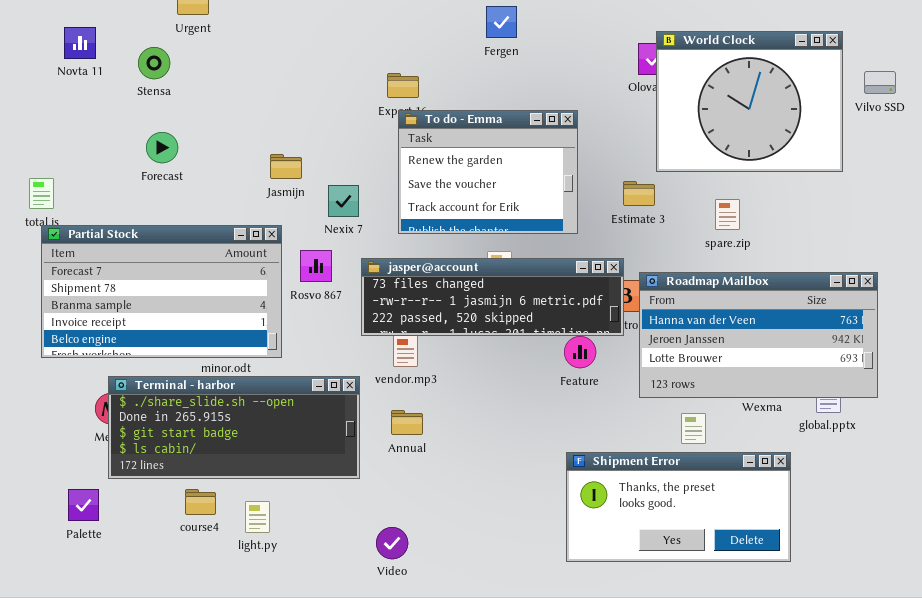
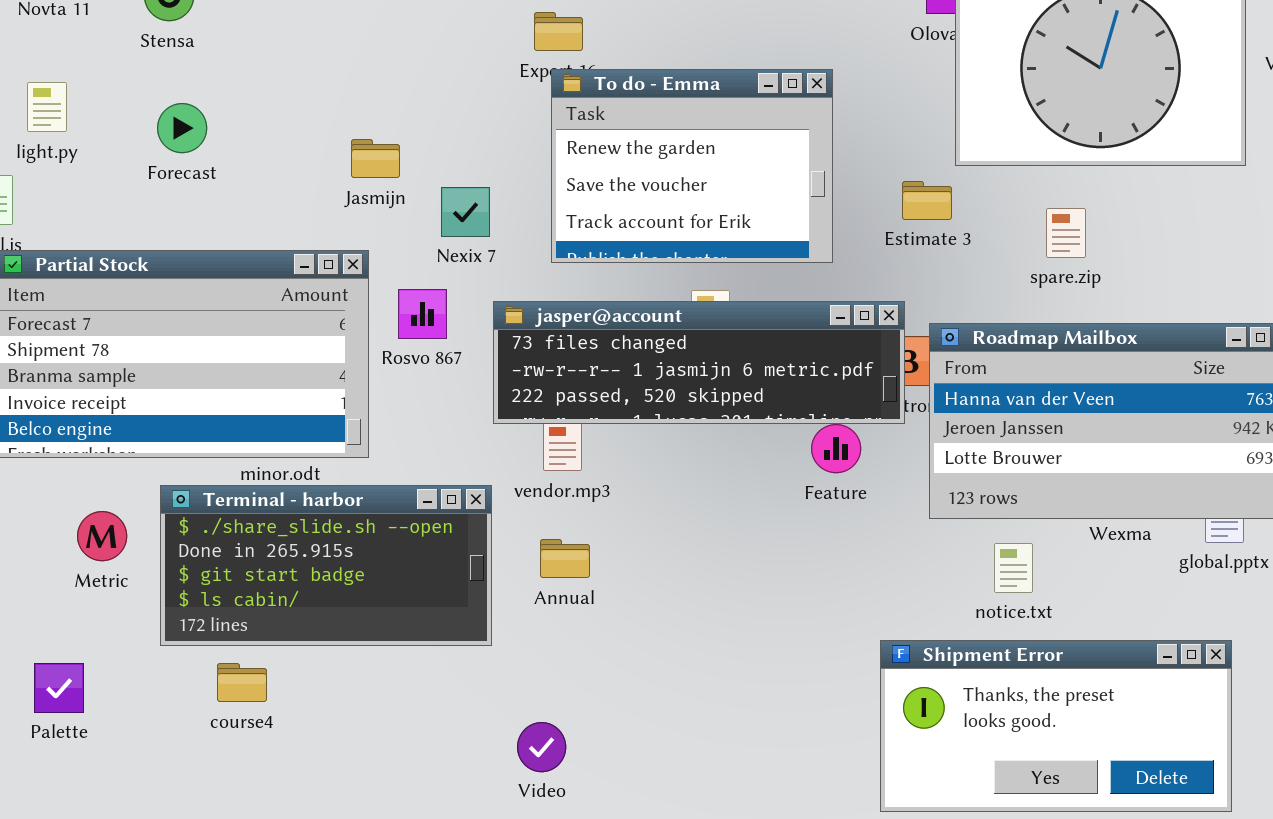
Terminal - harbor: [108,376,360,479] -> [160,485,492,646], resized
Shipment Error: [566,452,791,562] -> [880,640,1232,812], moved
light.py: [245,501,270,533] -> [27,82,67,132], moved

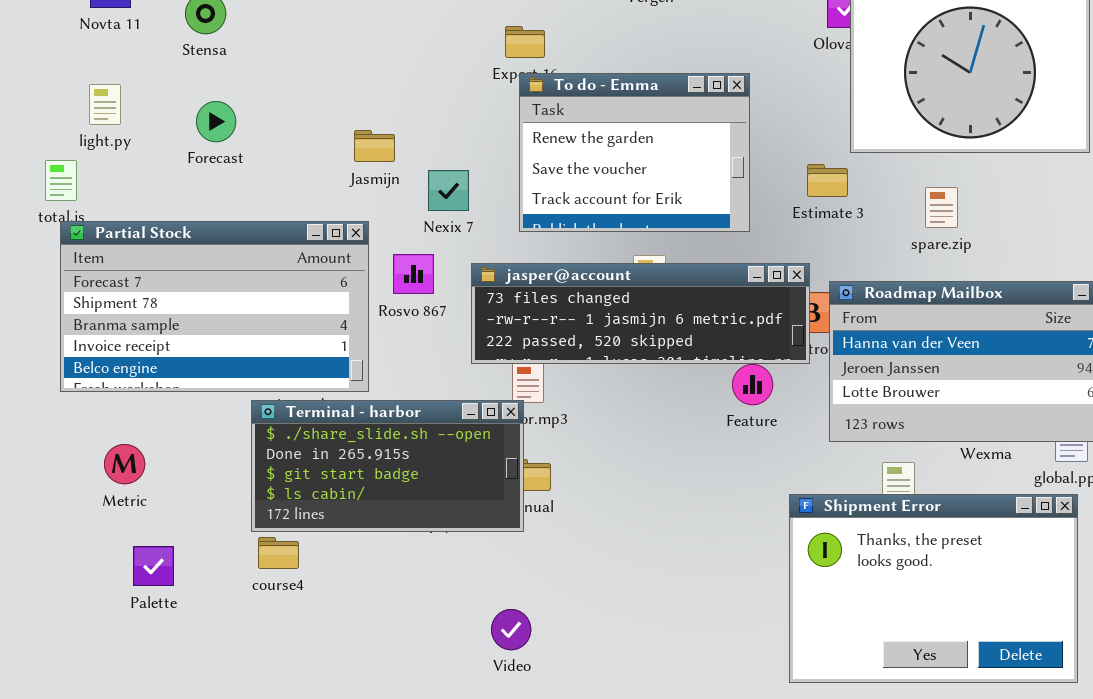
Terminal - harbor: [160,485,492,646] -> [251,400,524,532], moved
Metric: [77,511,127,561] -> [104,444,145,484], moved
Shipment Error: [880,640,1232,812] -> [789,494,1078,683], resized
Palette: [34,663,84,713] -> [133,546,174,586], moved
course4: [217,663,267,702] -> [258,537,299,569], moved

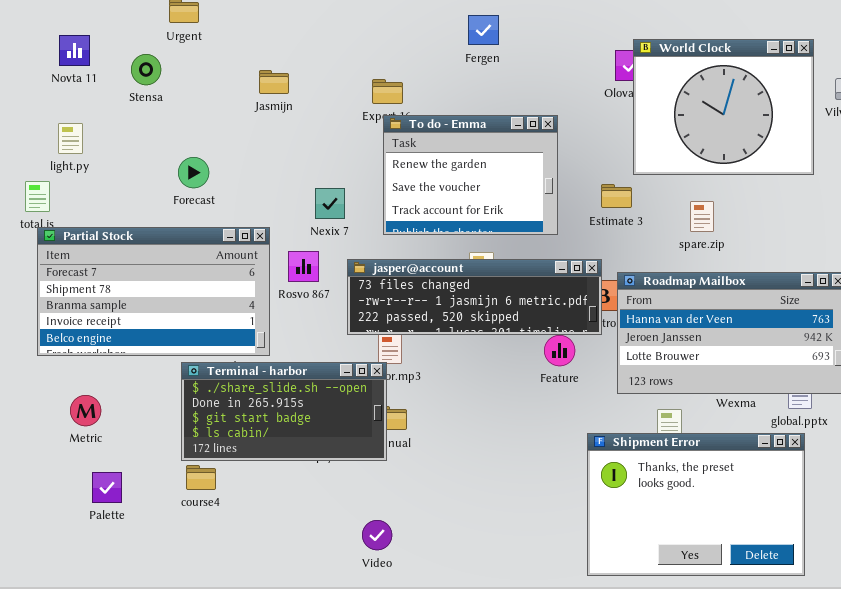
Forecast: [196,101,236,142] -> [178,157,209,188], moved
Jasmijn: [354,130,395,162] -> [259,70,289,94], moved

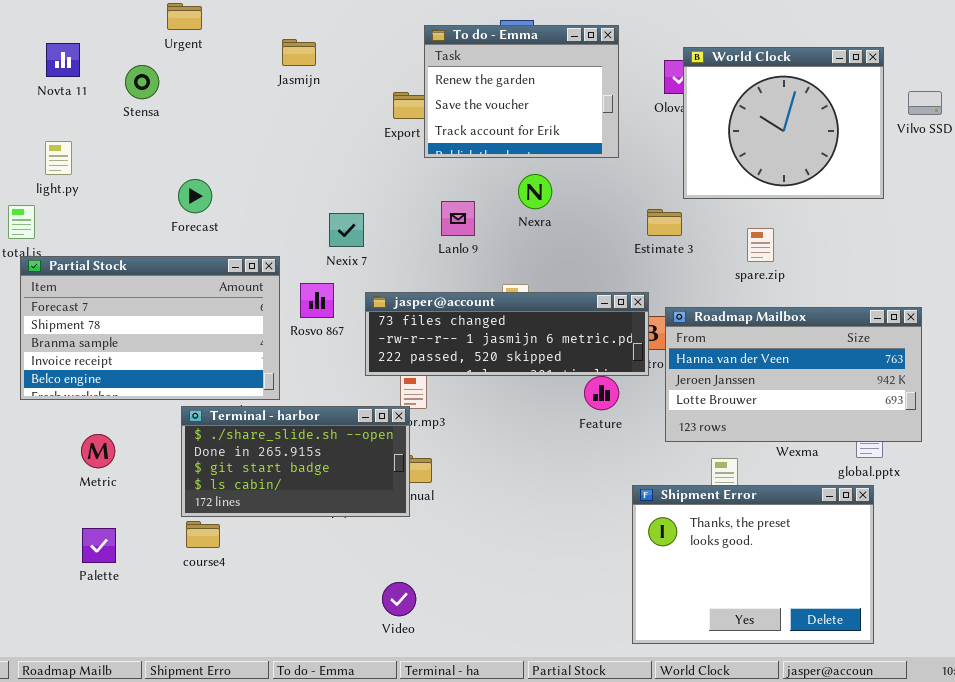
Jasmijn: [259,70,289,94] -> [282,39,316,66], moved
To do - Emma: [383,115,558,235] -> [424,25,619,158], moved
Metric: [70,395,101,426] -> [81,434,115,468], moved

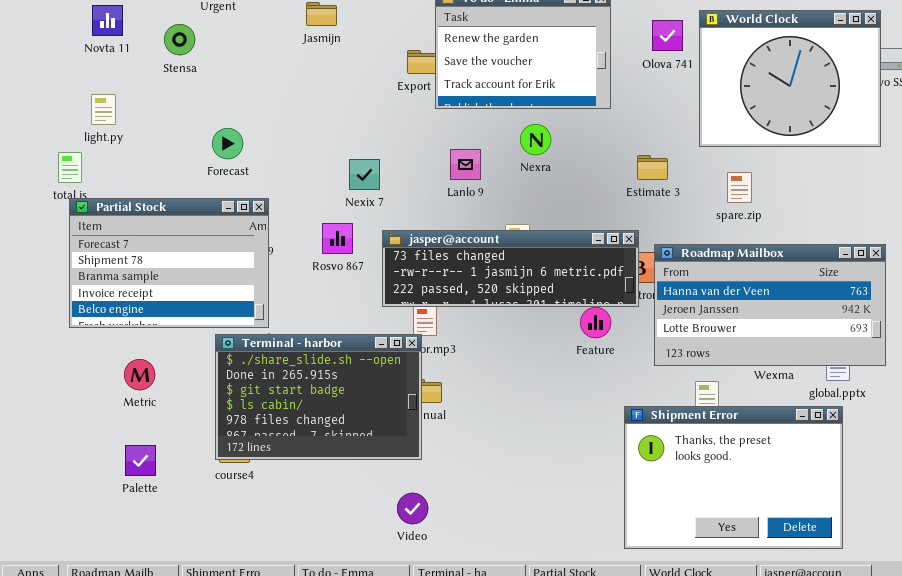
World Clock: [683,47,884,199] -> [699,10,881,147], moved
Partial Stock: [20,256,280,400] -> [69,198,269,328], resized
Terminal - harbor: [181,406,410,517] -> [215,334,422,460], resized

